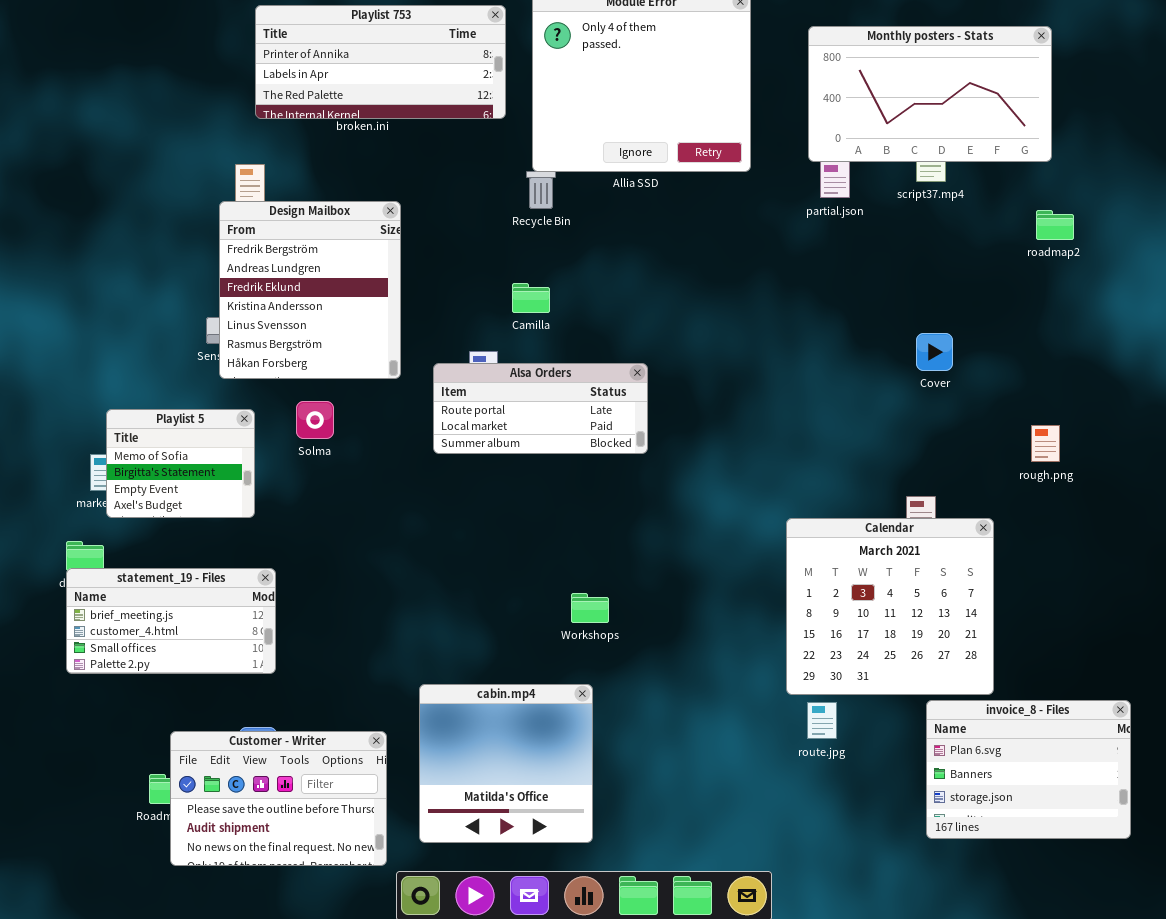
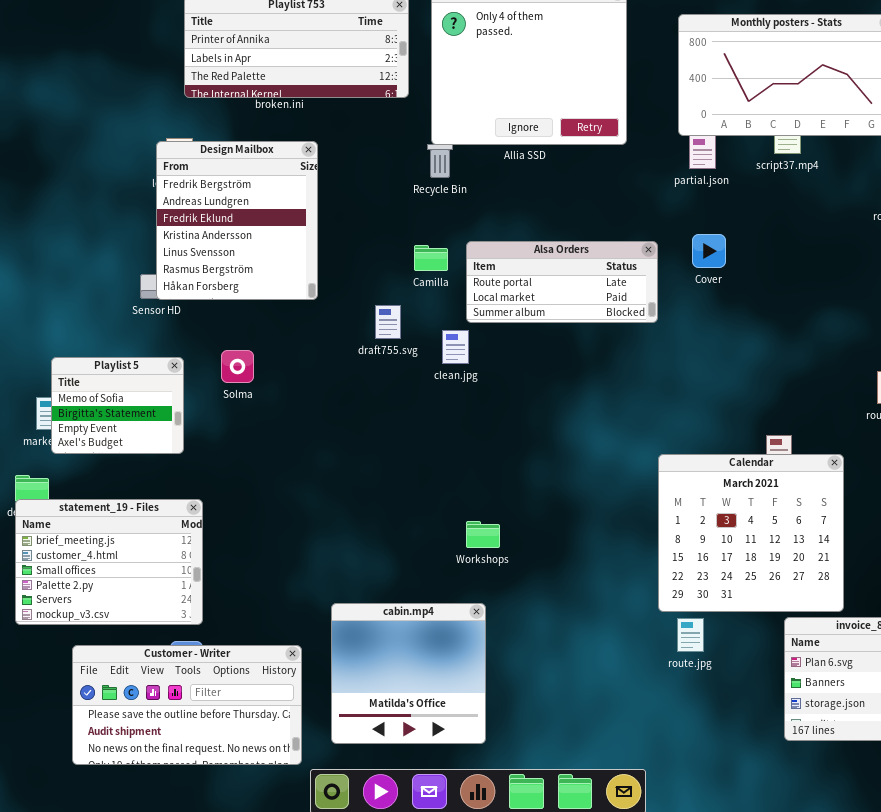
Design Mailbox: [219,201,401,379] -> [156,141,318,300], moved
Cover: [916,333,953,371] -> [692,234,726,268], moved
Alsa Orders: [433,363,648,454] -> [466,241,658,323], moved
statement_19 - Files: [66,568,276,674] -> [15,499,203,625], resized
Customer - Writer: [170,731,387,866] -> [72,645,302,765], resized

